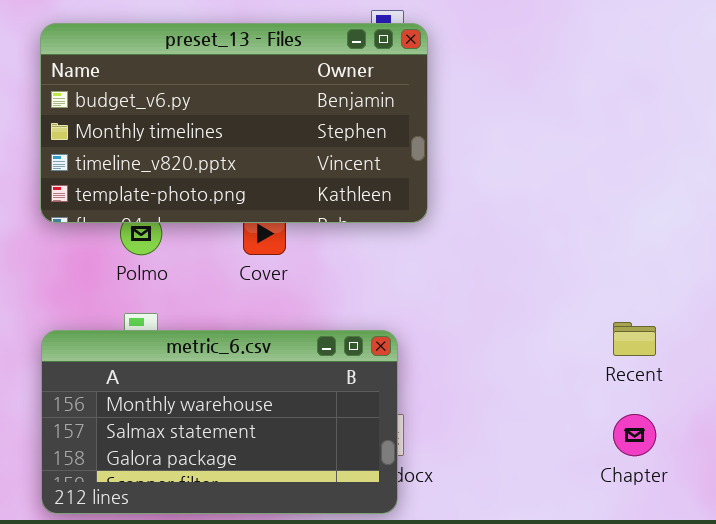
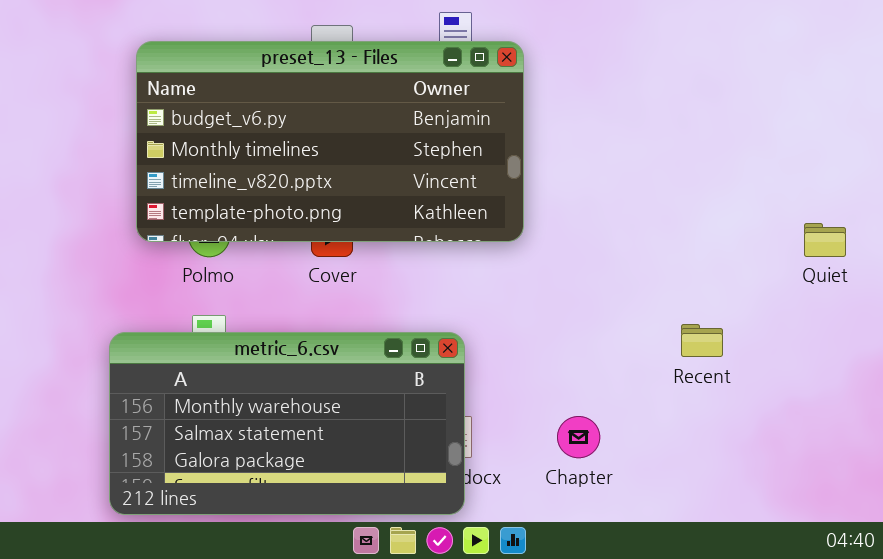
preset_13 - Files: [40,23,428,223] -> [136,41,524,242], moved
Chapter: [613,414,656,456] -> [557,416,600,458], moved

